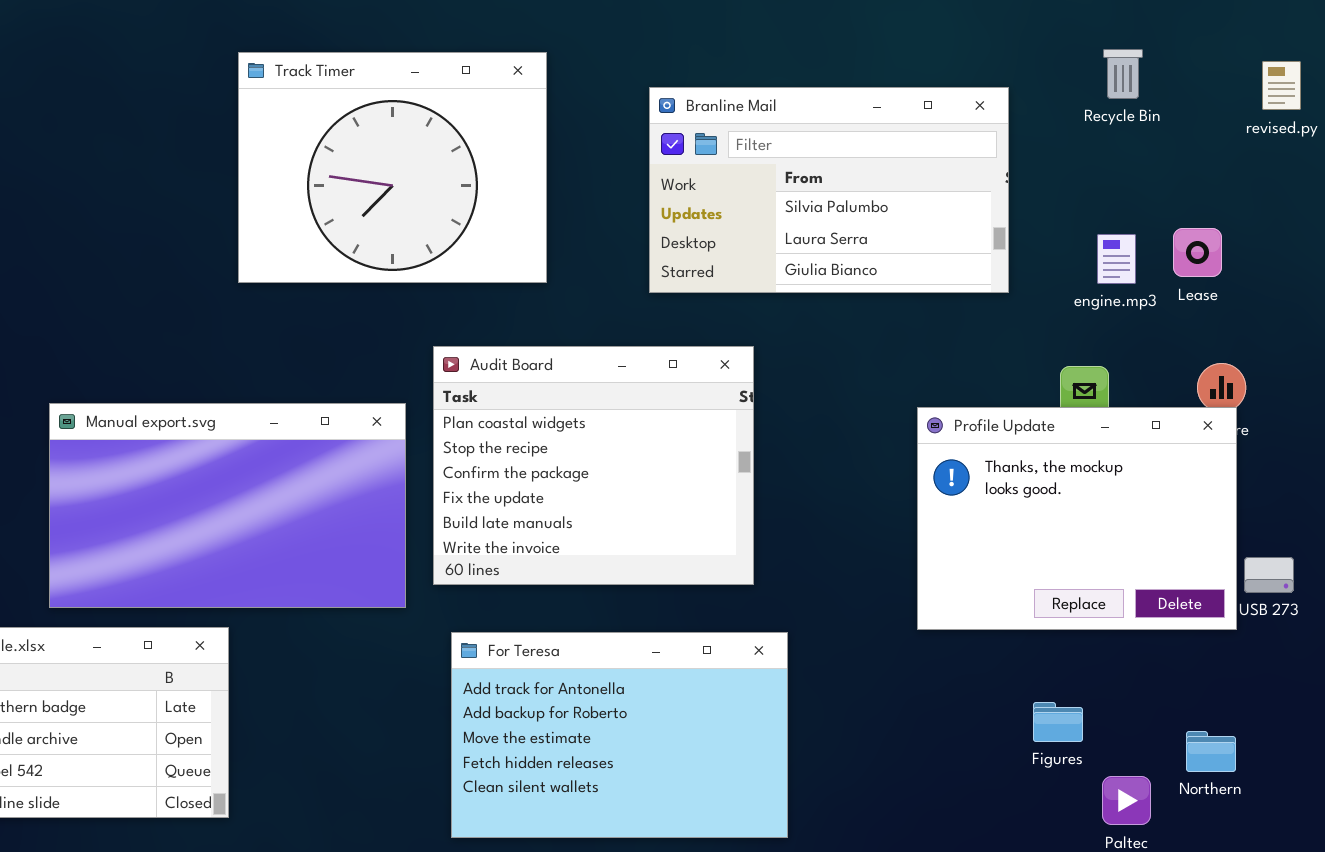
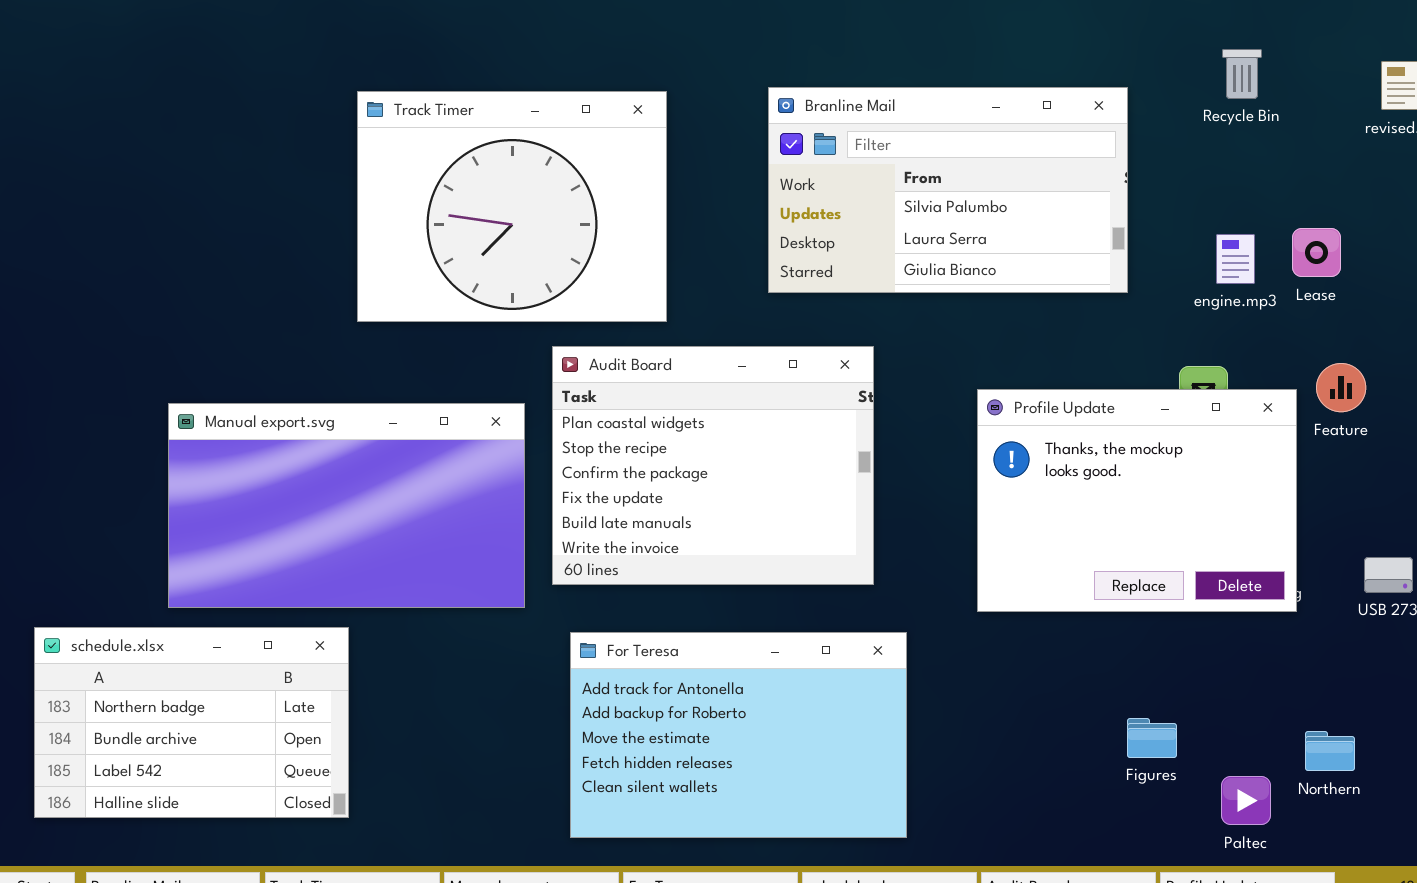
Track Timer: [238,52,547,283] -> [357,91,667,322], moved
Profile Update: [917,407,1237,630] -> [977,389,1297,612], moved
Figures: [1033,702,1083,742] -> [1127,718,1177,758], moved

